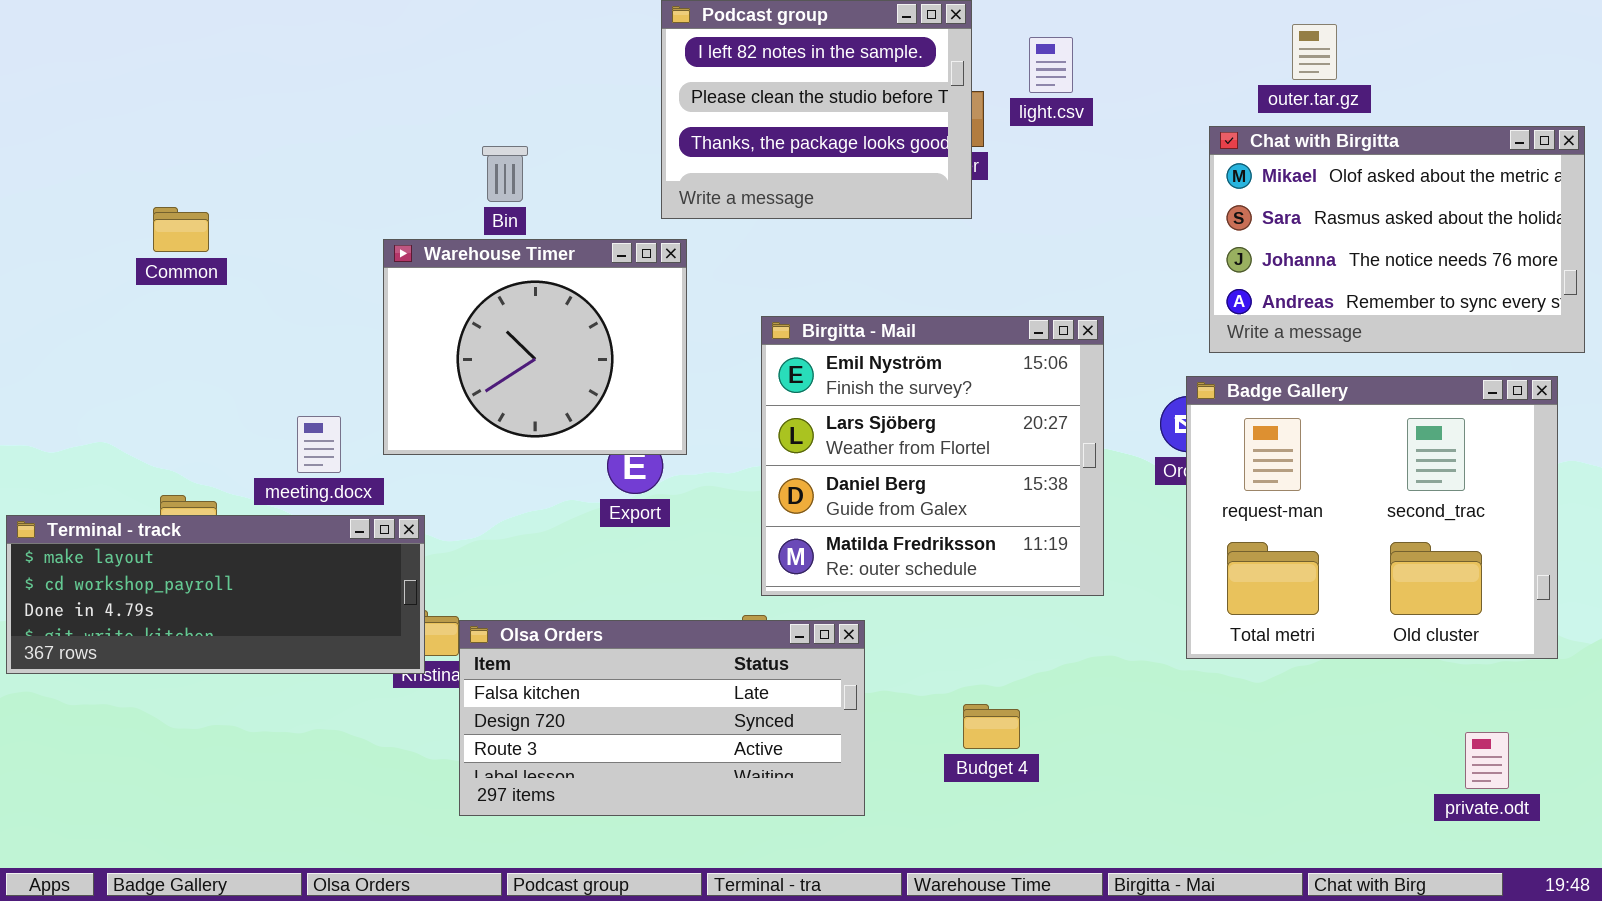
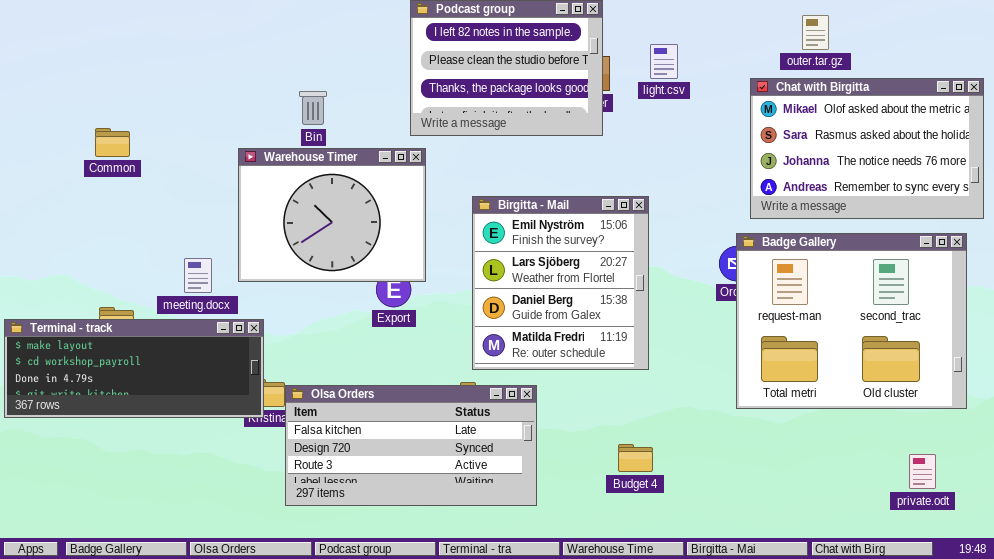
light.csv: [1029,37,1073,93] -> [650,44,678,79], moved
Birgitta - Mail: [761,316,1104,596] -> [472,196,649,370], resized
Budget 4: [963,704,1020,749] -> [618,444,653,472], moved

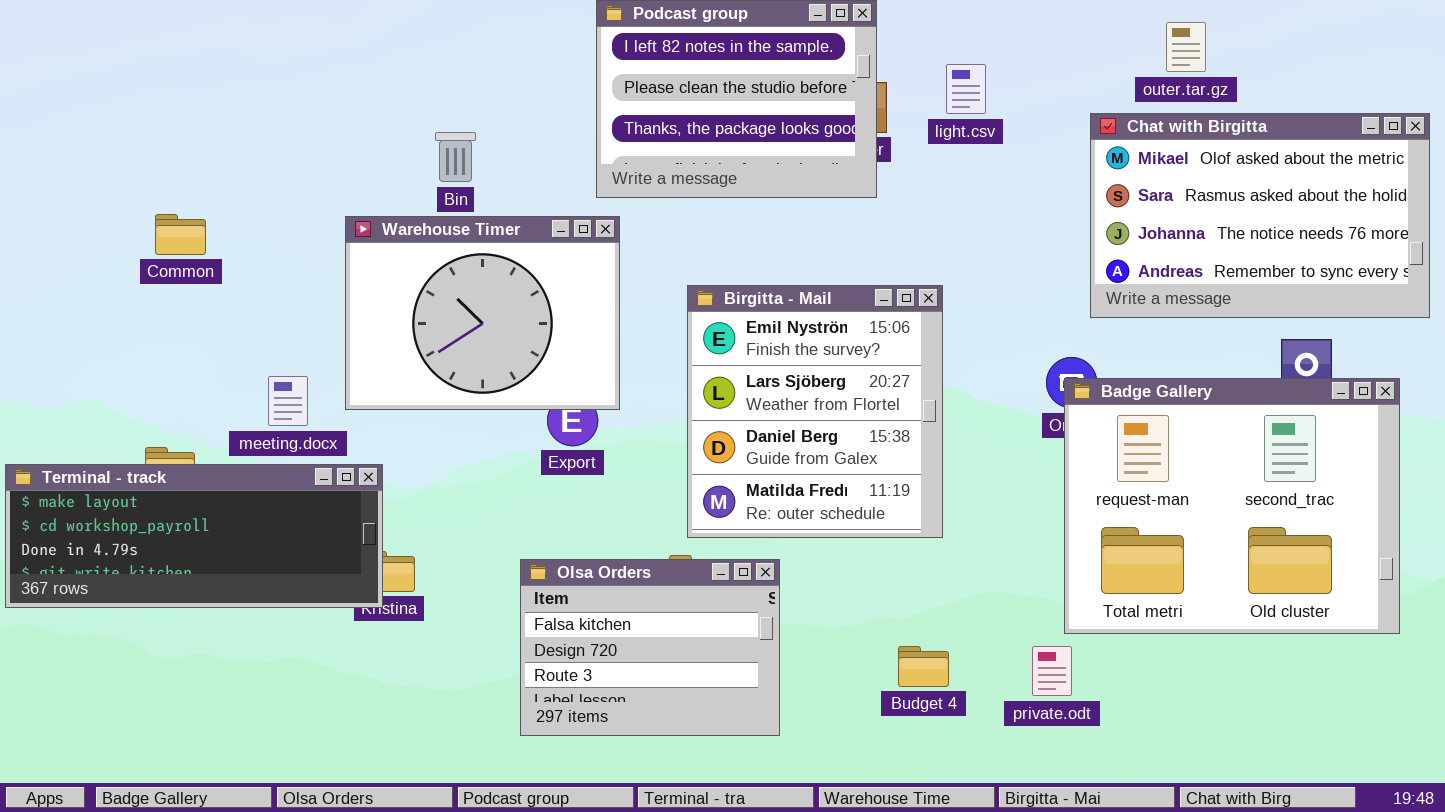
Common: [95,128,130,157] -> [155,214,206,255], moved
Badge Gallery: [736,233,967,409] -> [1064,378,1400,634], moved
Olsa Orders: [285,385,537,506] -> [520,559,780,736], resized
private.odt: [909,454,936,489] -> [1032,646,1072,696], moved

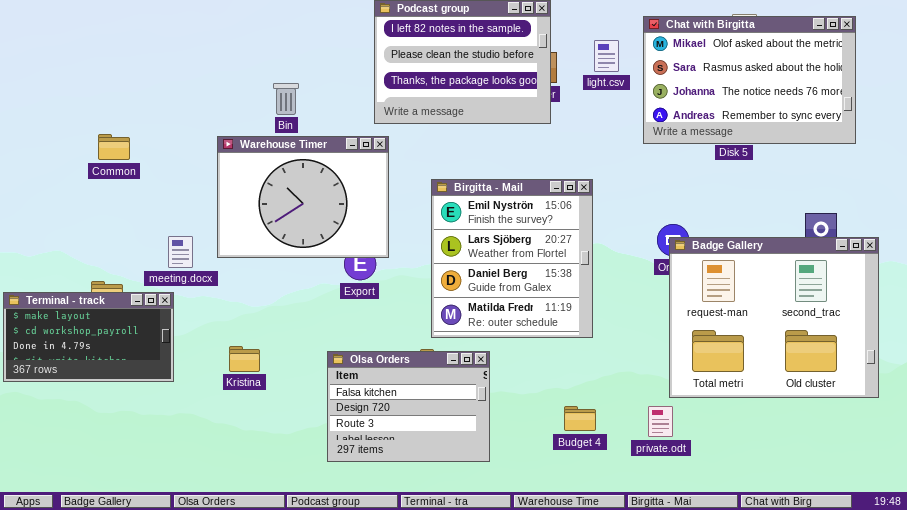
Chat with Birgitta: [1090,113,1430,318] -> [643,16,856,144], moved
Terminal - track: [5,464,383,608] -> [3,292,174,382], resized

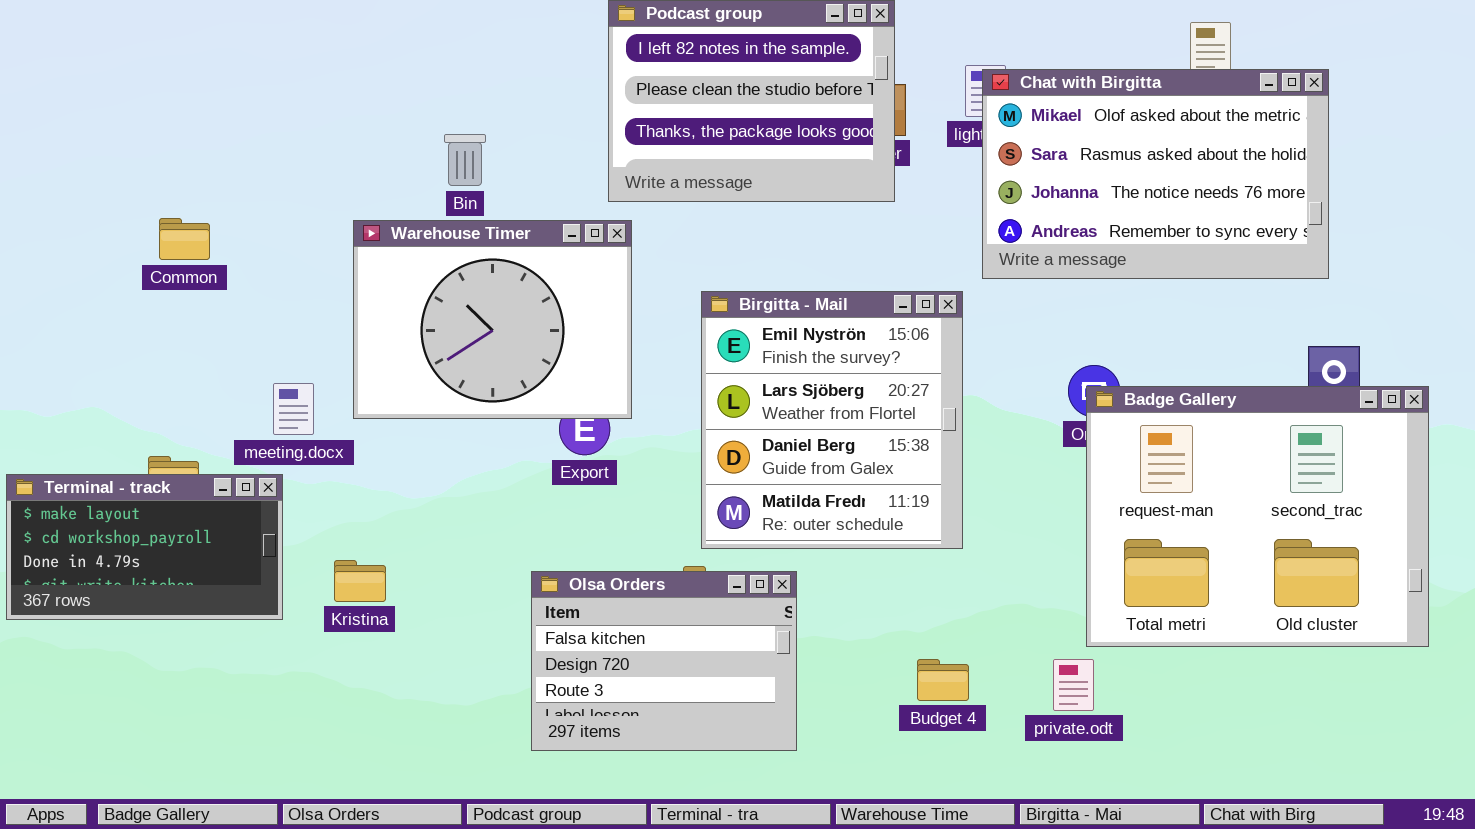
Chat with Birgitta: [643,16,856,144] -> [982,69,1329,279], moved
Kristina: [229,346,260,372] -> [334,560,386,602], moved

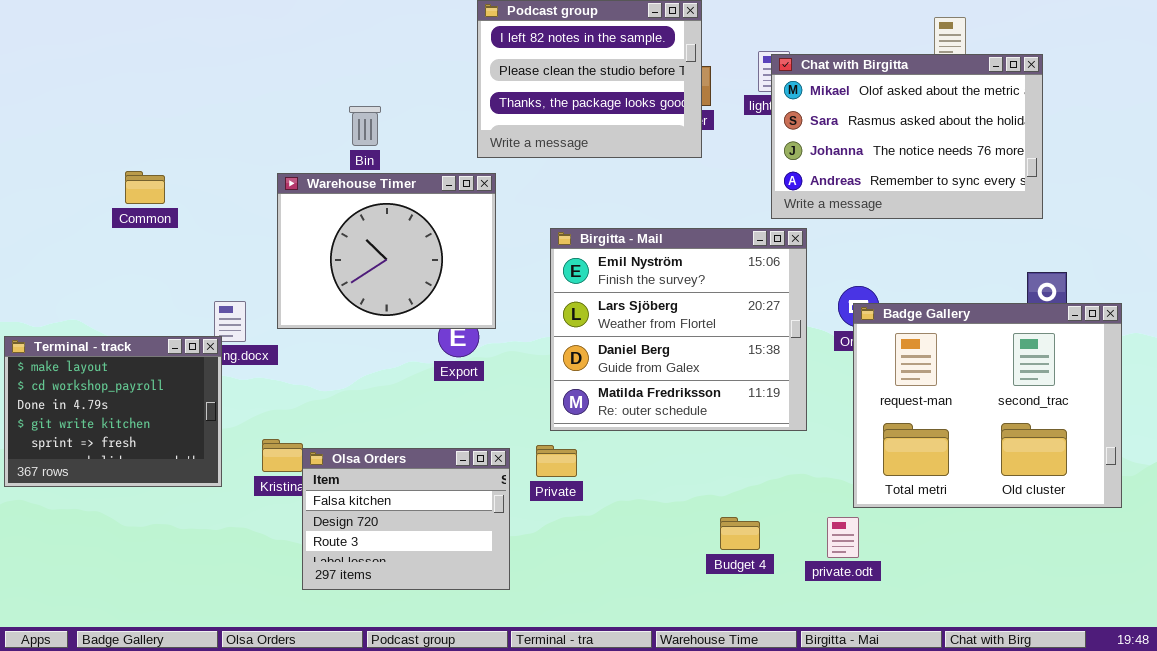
Birgitta - Mail: [701,291,963,549] -> [550,228,807,431], resized
Terminal - track: [6,474,283,620] -> [4,336,222,487], resized
Olsa Orders: [531,571,797,751] -> [302,448,510,590], moved

